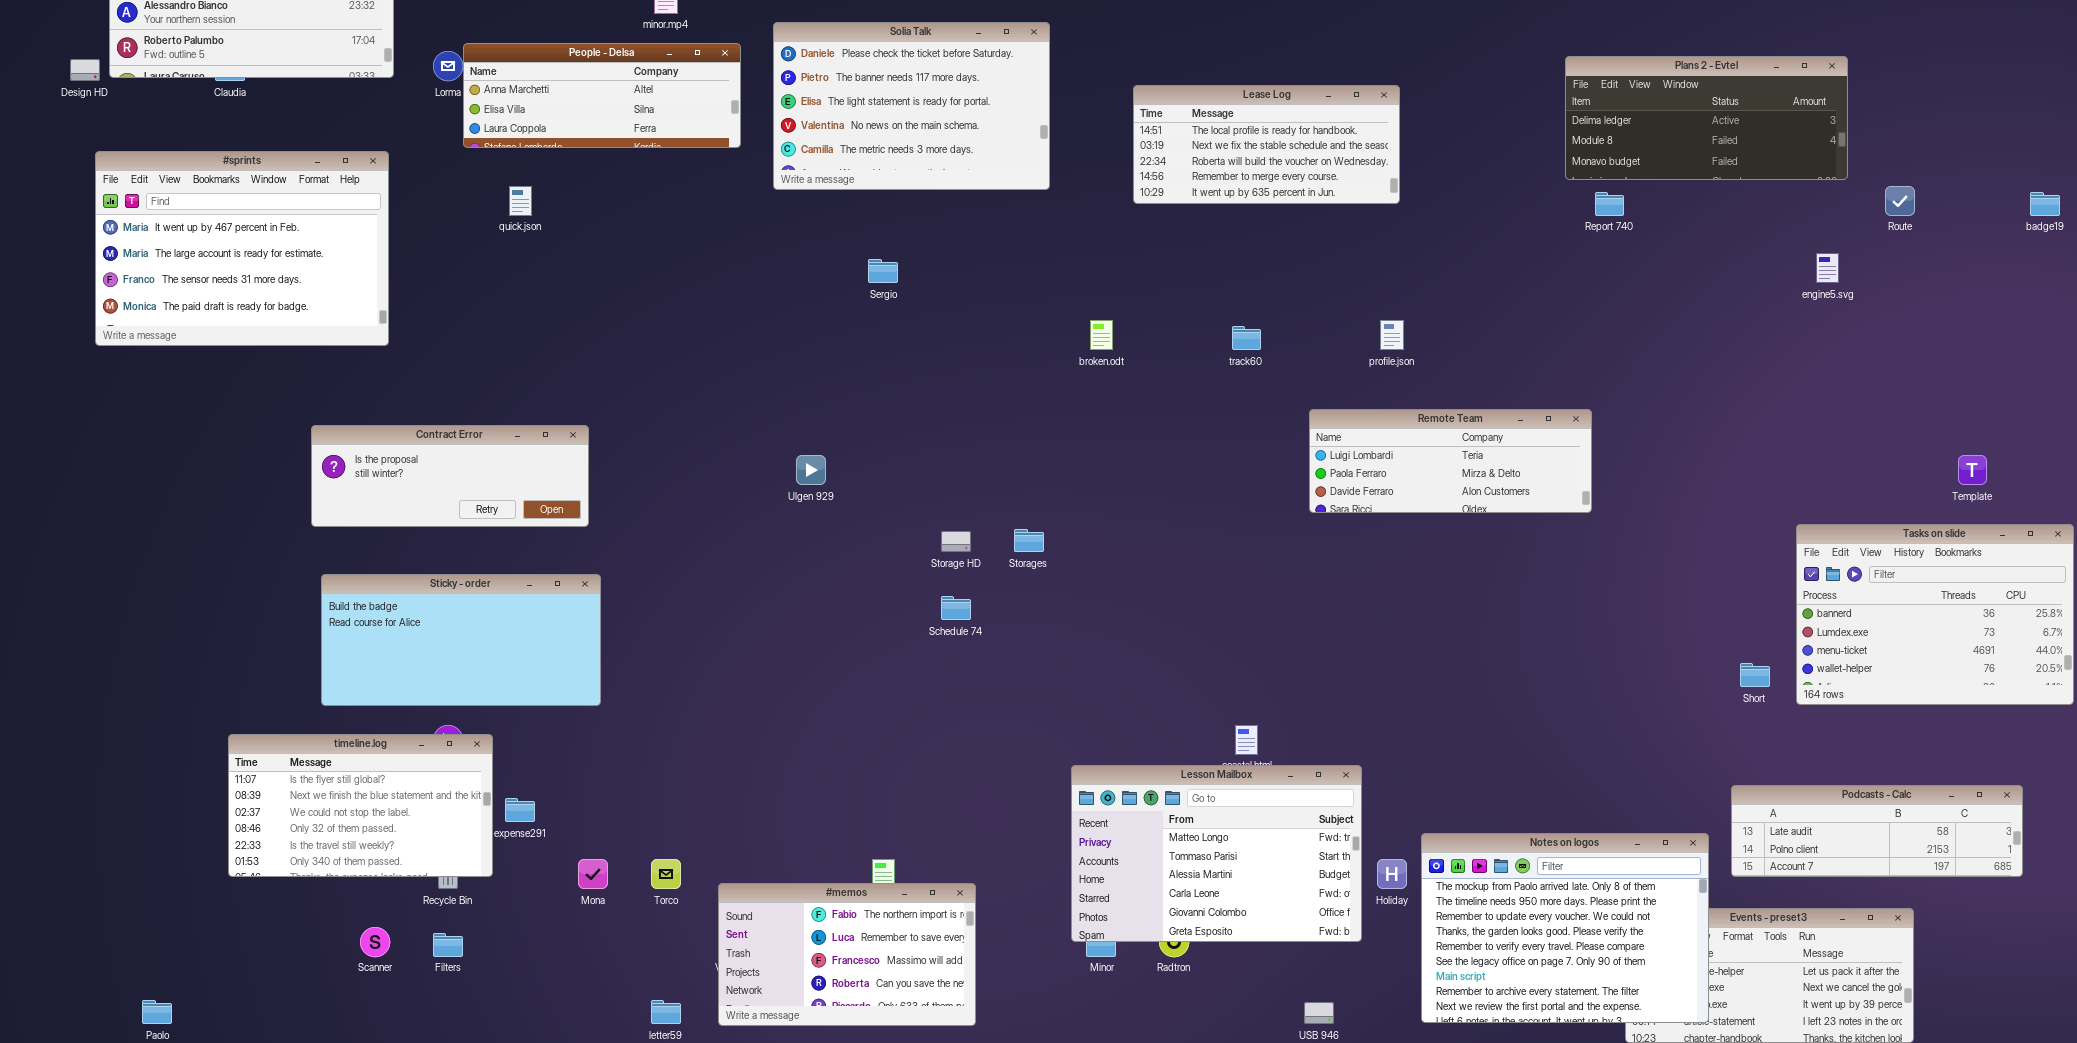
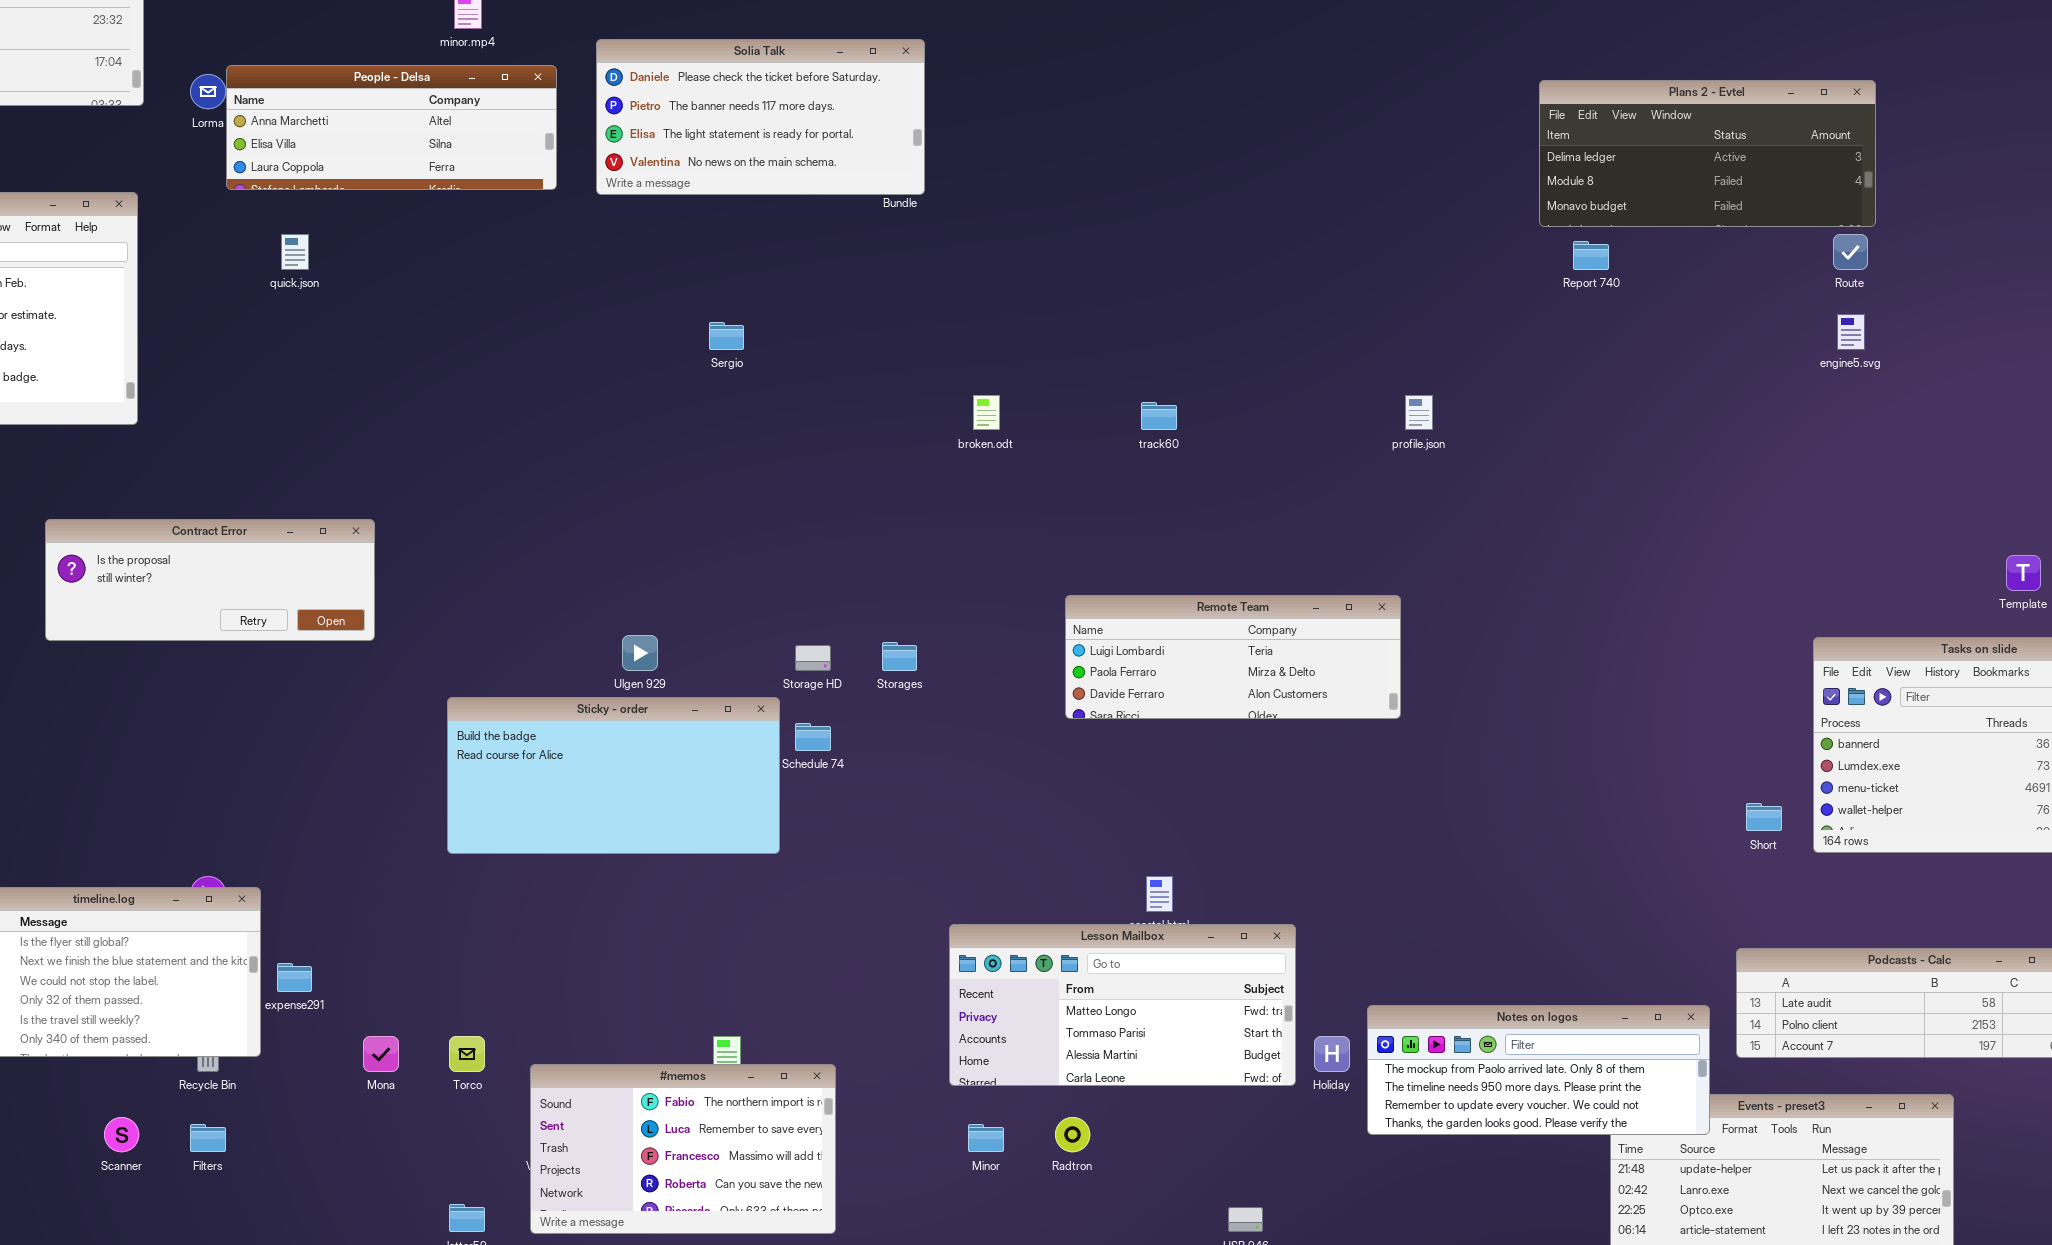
Solia Talk: [773,22,1050,190] -> [596,39,925,195], resized
Lease Log: [1133,85,1400,204] -> none, closed
Route: [1885,186,1915,216] -> [1833,234,1868,270], moved
profile.json: [1380,320,1404,350] -> [1405,395,1433,430], moved
Remote Team: [1309,409,1592,513] -> [1065,595,1401,719], moved
Ulgen 929: [796,455,826,485] -> [622,635,658,671], moved
Sticky - order: [321,574,601,706] -> [447,697,780,854], moved
Lesson Mailbox: [1071,765,1362,942] -> [949,924,1296,1086], resized
Notes on logos: [1421,833,1709,1023] -> [1367,1005,1710,1135], resized

